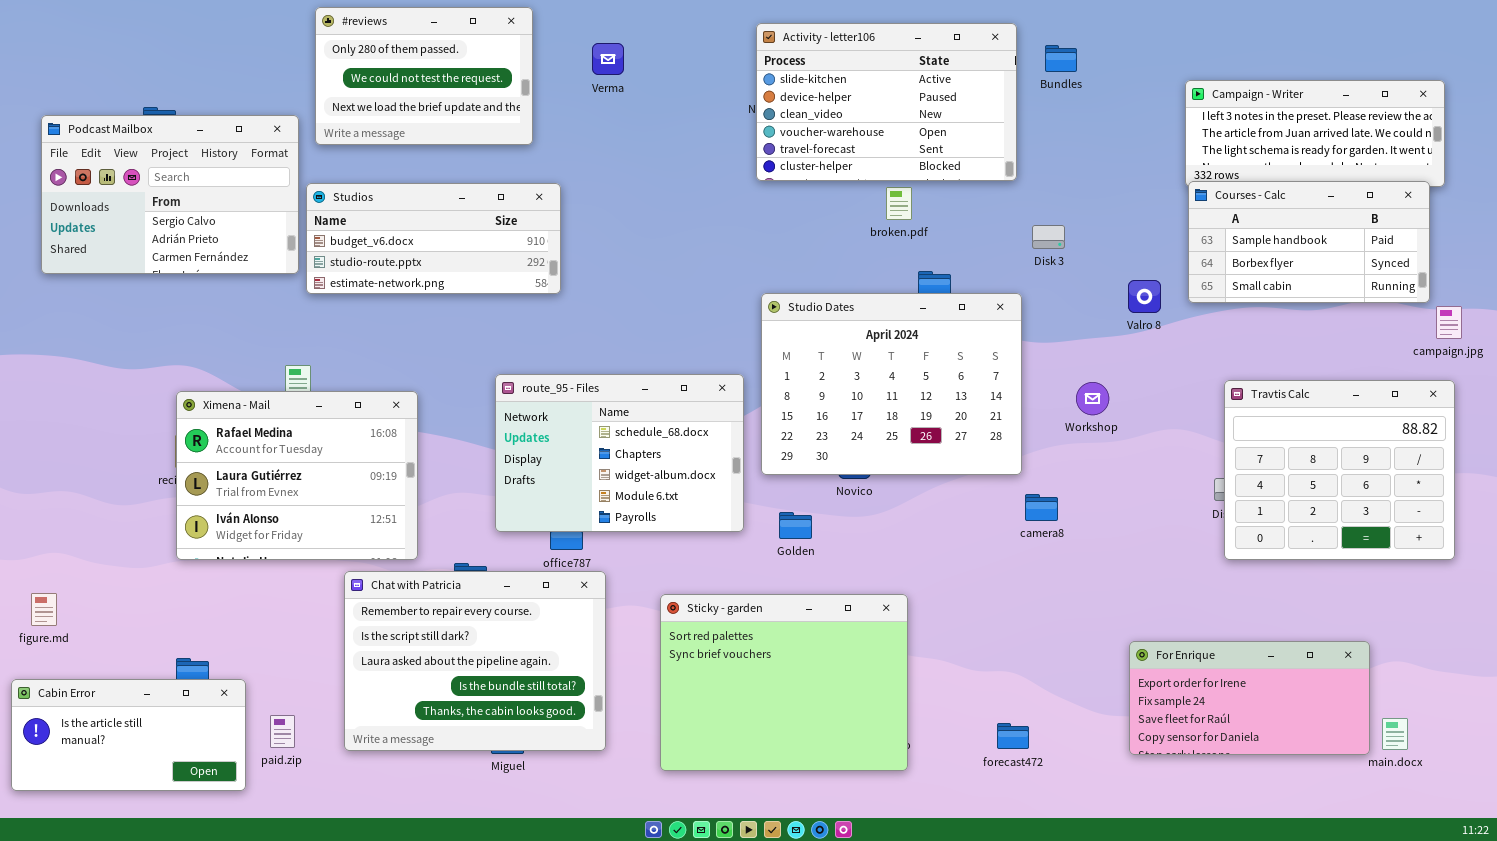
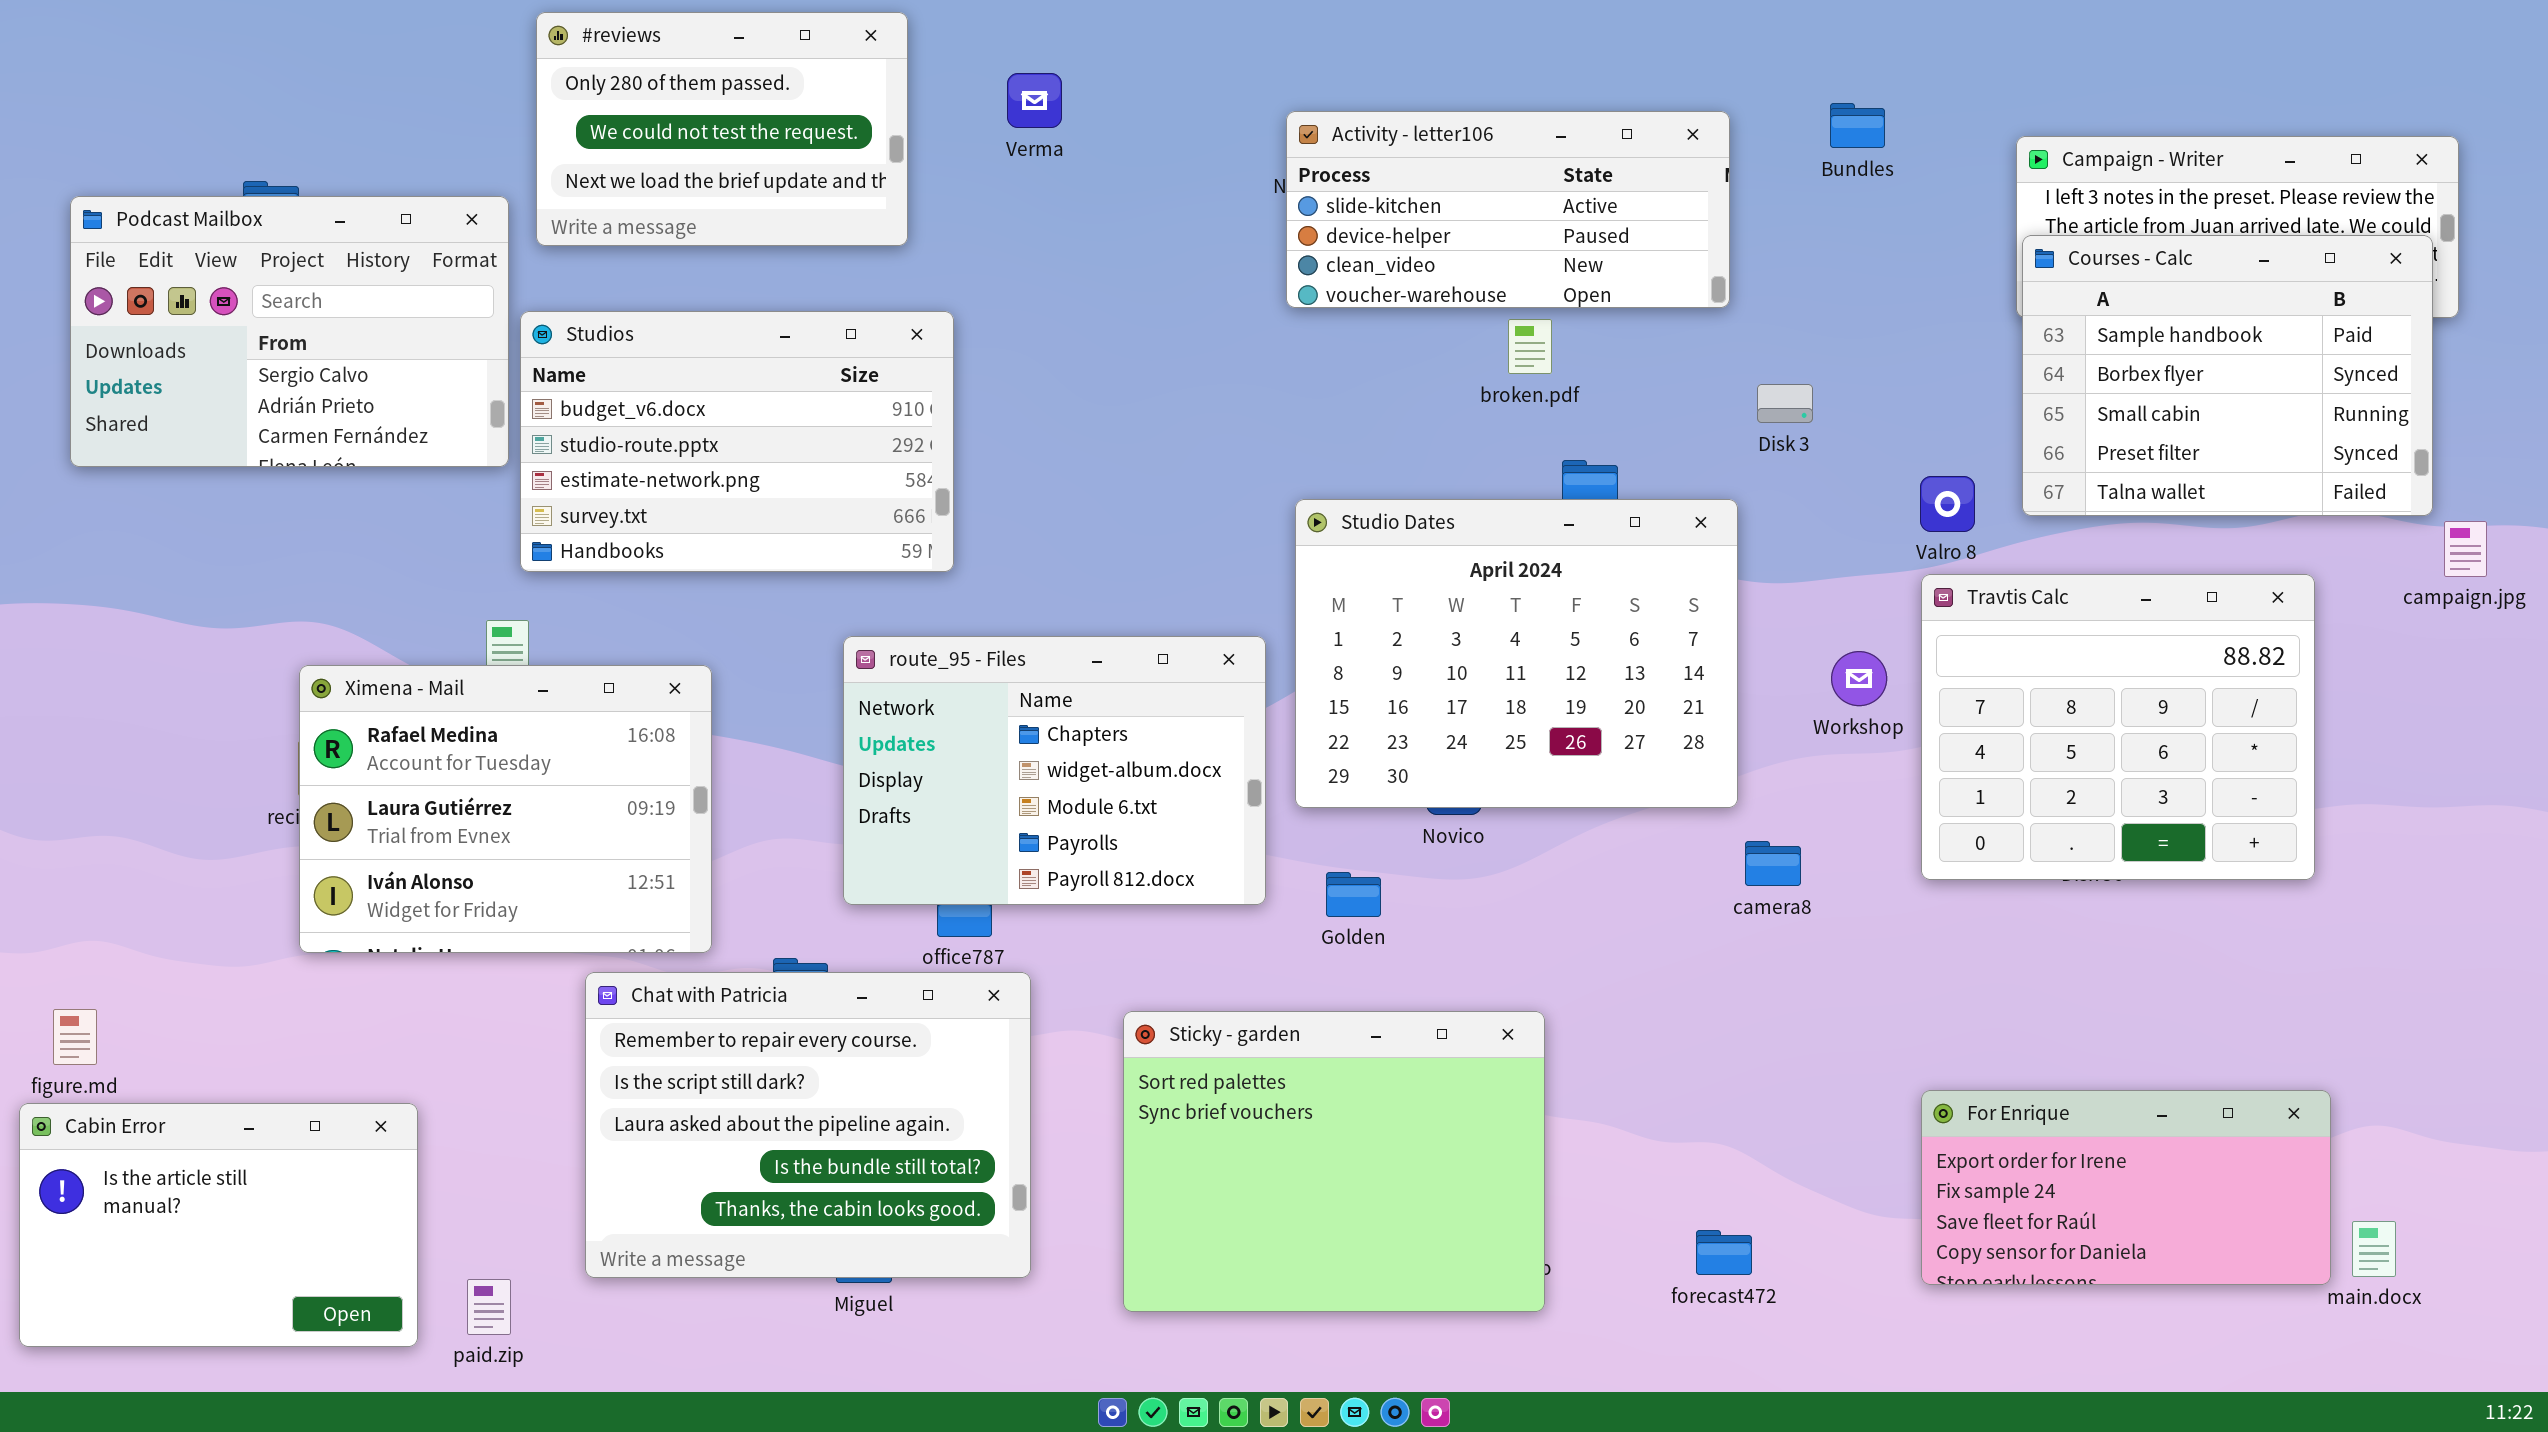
Activity - letter106: [756,23,1017,181] -> [1286,111,1730,308], resized
Bundles: [1045,45,1077,72] -> [1830,103,1885,148], moved
Courses - Calc: [1188,181,1430,303] -> [2022,235,2433,516], resized
Studios: [306,183,561,294] -> [520,311,954,572], resized
route_95 - Files: [495,374,744,532] -> [843,636,1266,905], scrolled down 1 row
Travtis Calc: [1224,380,1455,560] -> [1921,574,2315,880], moved
Cabin Error: [11,679,246,791] -> [19,1103,418,1347], resized
paid.zip: [270,715,295,748] -> [467,1279,511,1335], moved

